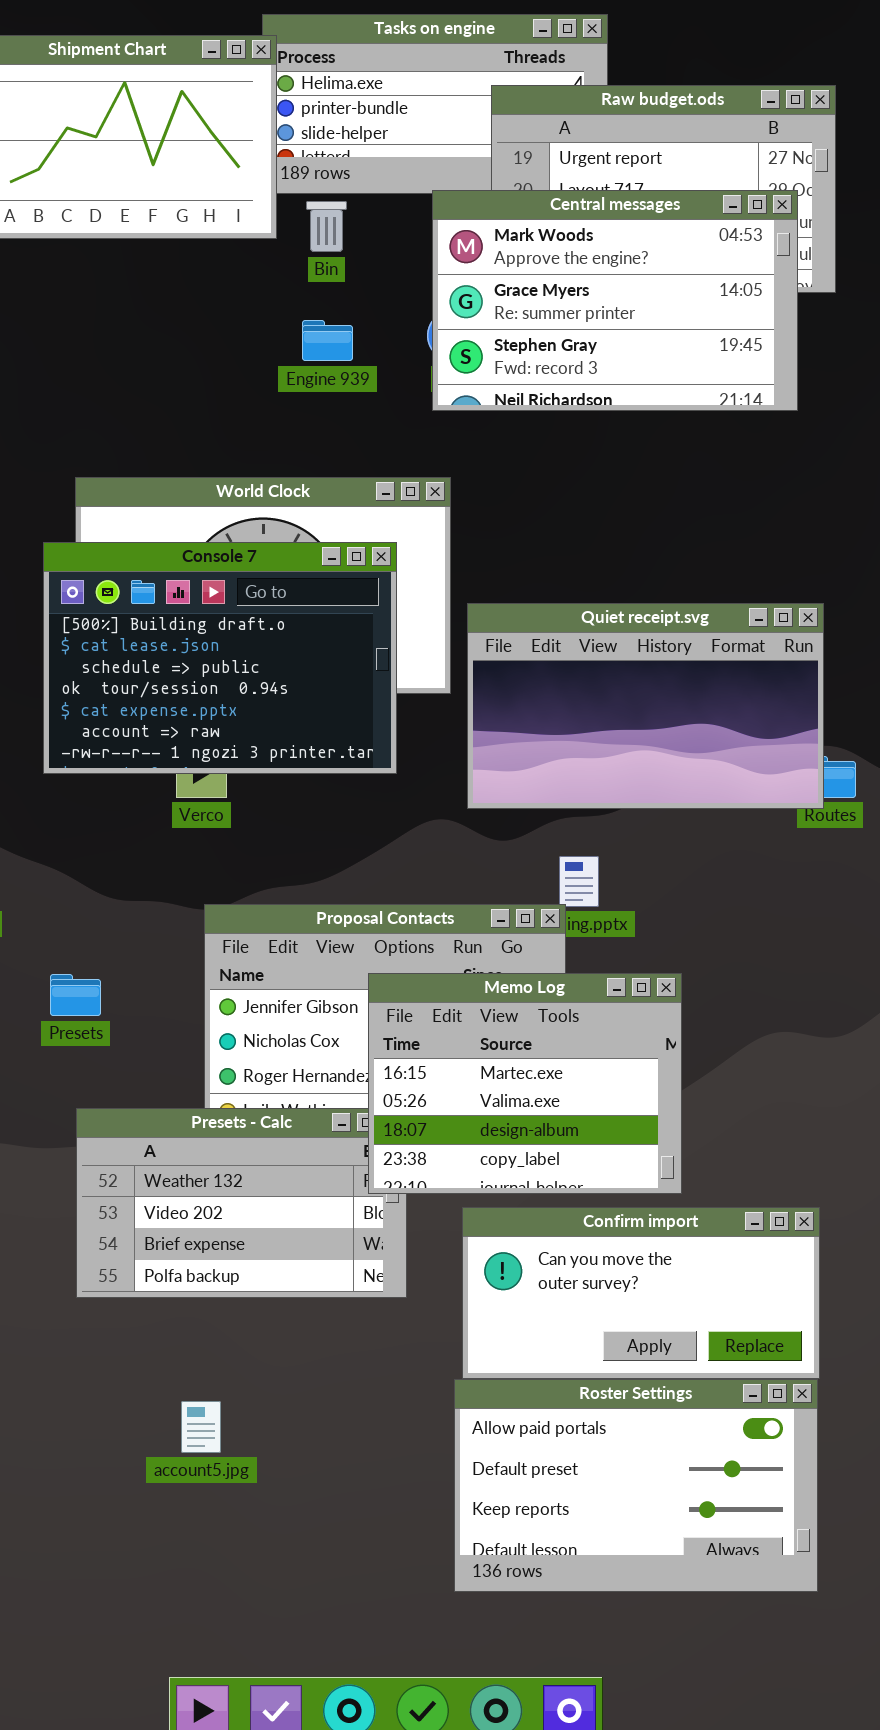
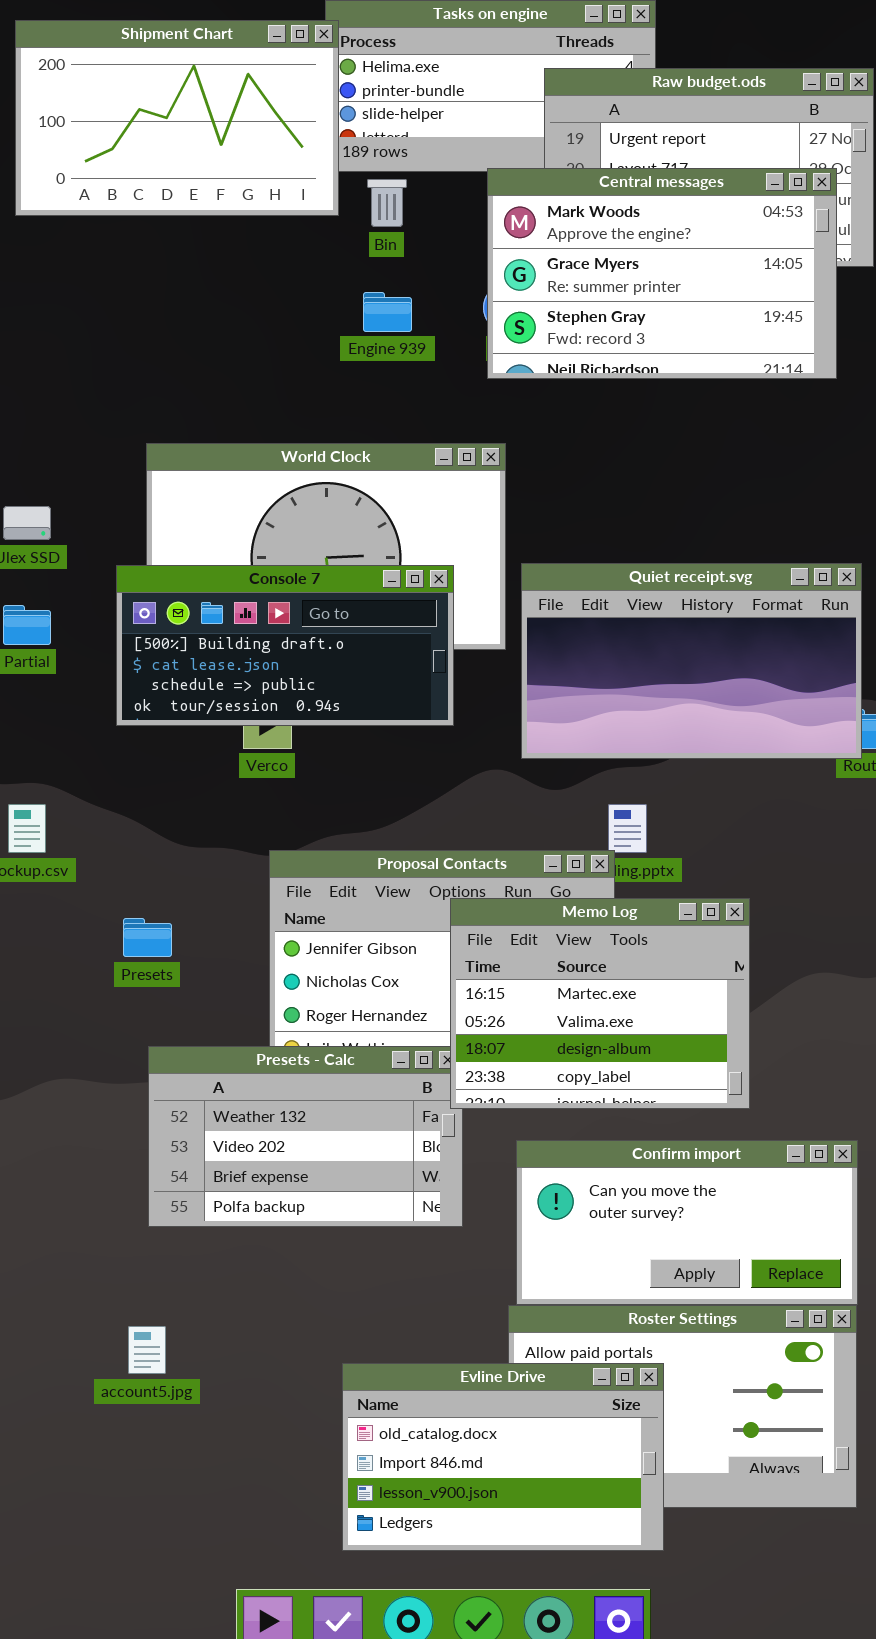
Console 7: [43,542,397,774] -> [116,565,454,726], resized
Memo Log: [368,973,682,1194] -> [450,898,750,1109], moved
account5.jpg: [181,1401,221,1453] -> [128,1326,166,1374], moved
Evline Drive: none -> [342,1363,664,1551], opened

